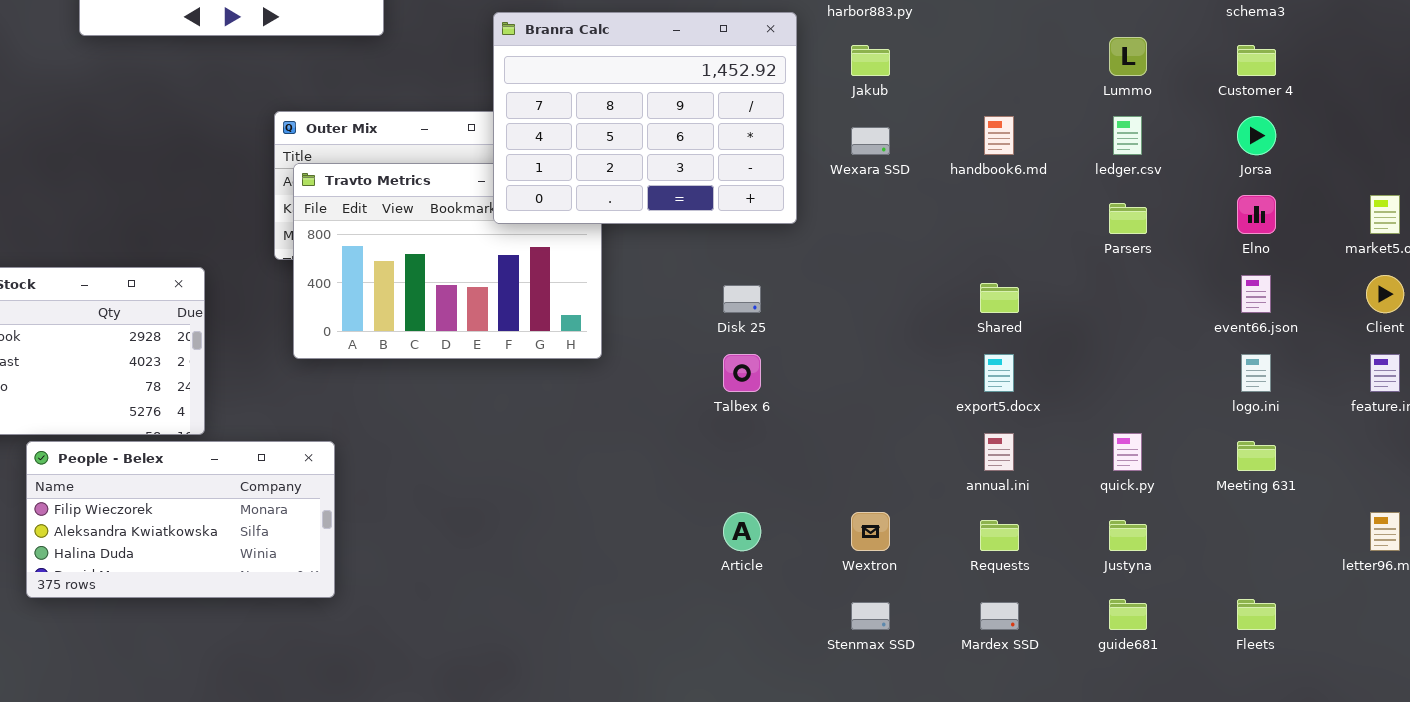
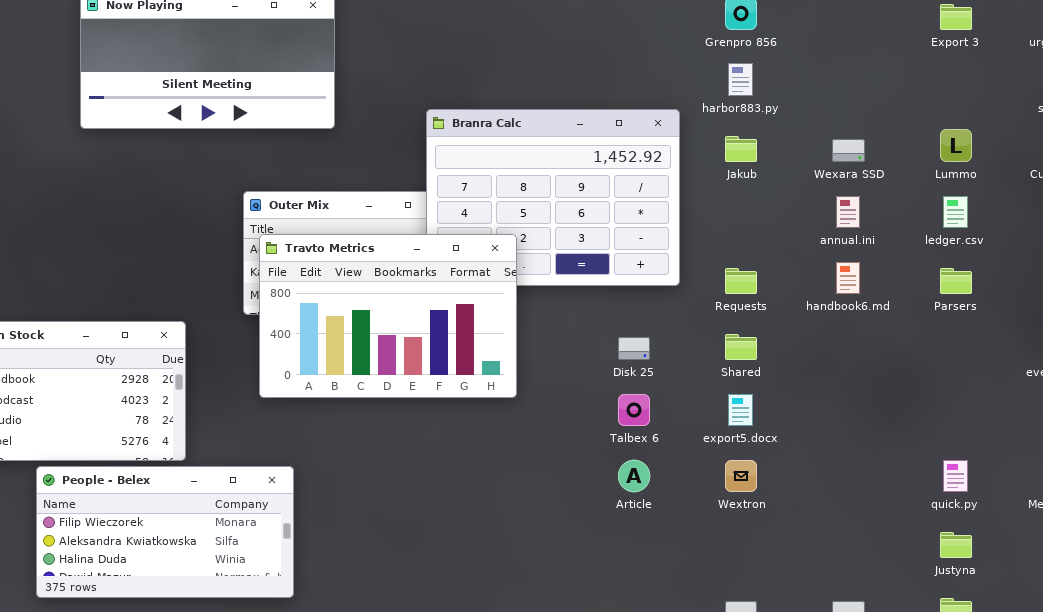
handbook6.md: [984,116,1014,155] -> [836,262,860,294], moved
Wexara SSD: [851,127,890,155] -> [832,139,865,162], moved
Travto Metrics: [293,163,602,359] -> [259,234,517,398], raised
Shared: [980,283,1019,313] -> [725,334,757,360], moved
export5.docx: [984,354,1014,392] -> [728,394,753,426], moved
annual.ini: [984,433,1014,471] -> [836,196,860,228], moved
Article: [723,512,761,551] -> [618,460,650,492], moved
Wextron: [851,512,890,551] -> [725,460,757,492], moved
Requests: [980,520,1019,551] -> [725,268,757,294], moved

